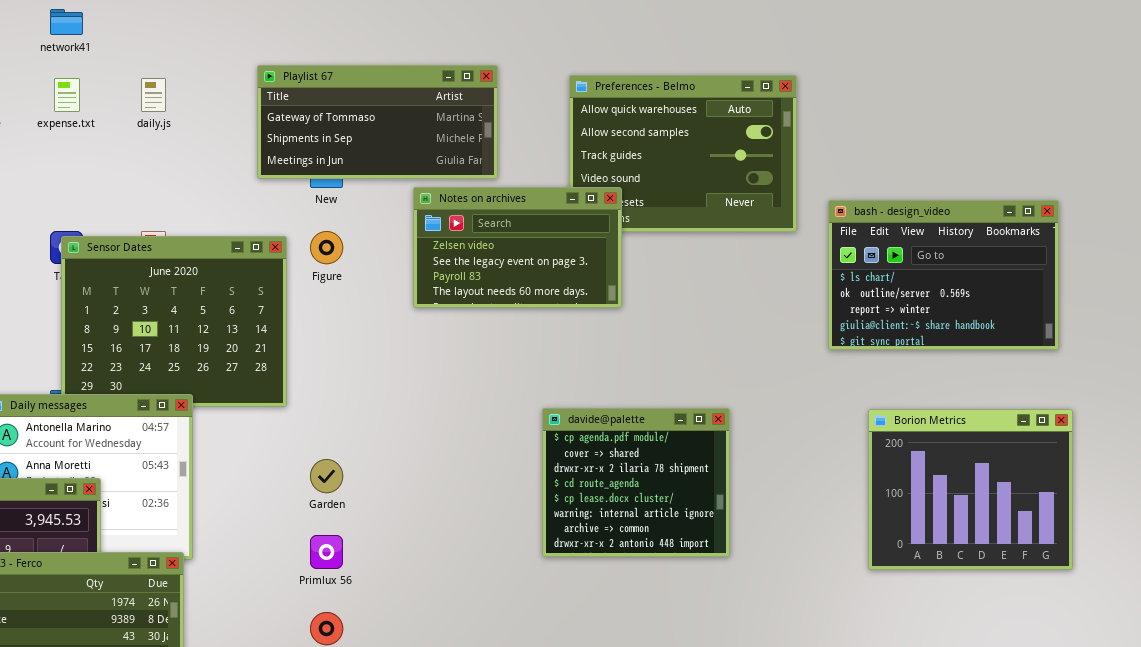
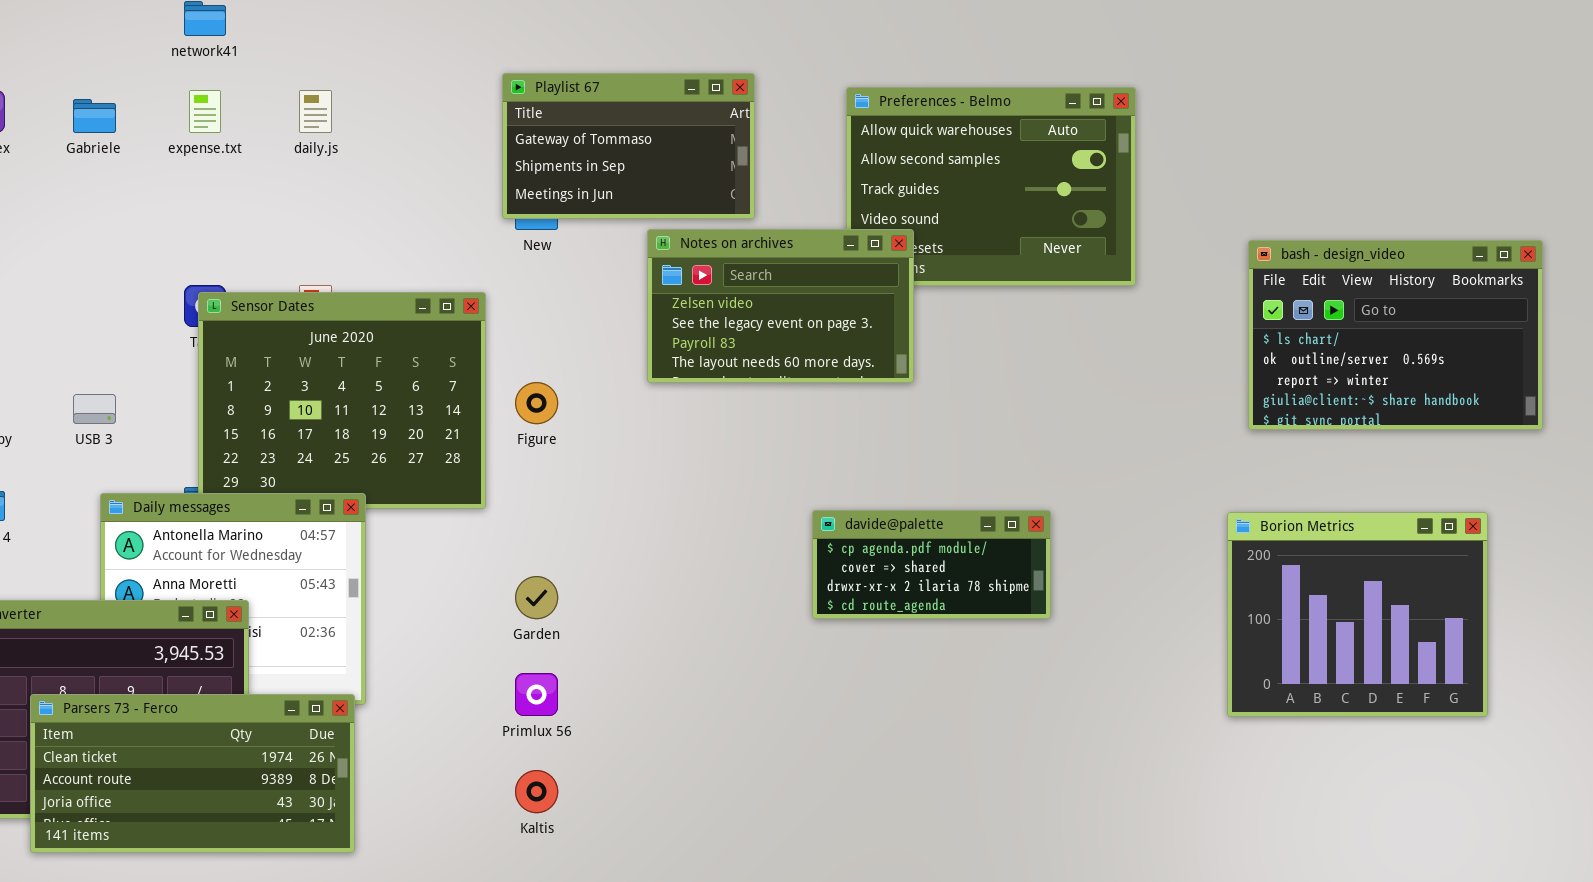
Playlist 67: [257,65,498,179] -> [502,73,755,219], resized
bash - design_video: [828,200,1059,350] -> [1248,240,1543,430], moved
Figure: [310,231,343,264] -> [515,382,558,424], moved
davide@palette: [542,408,730,557] -> [812,510,1051,619], resized

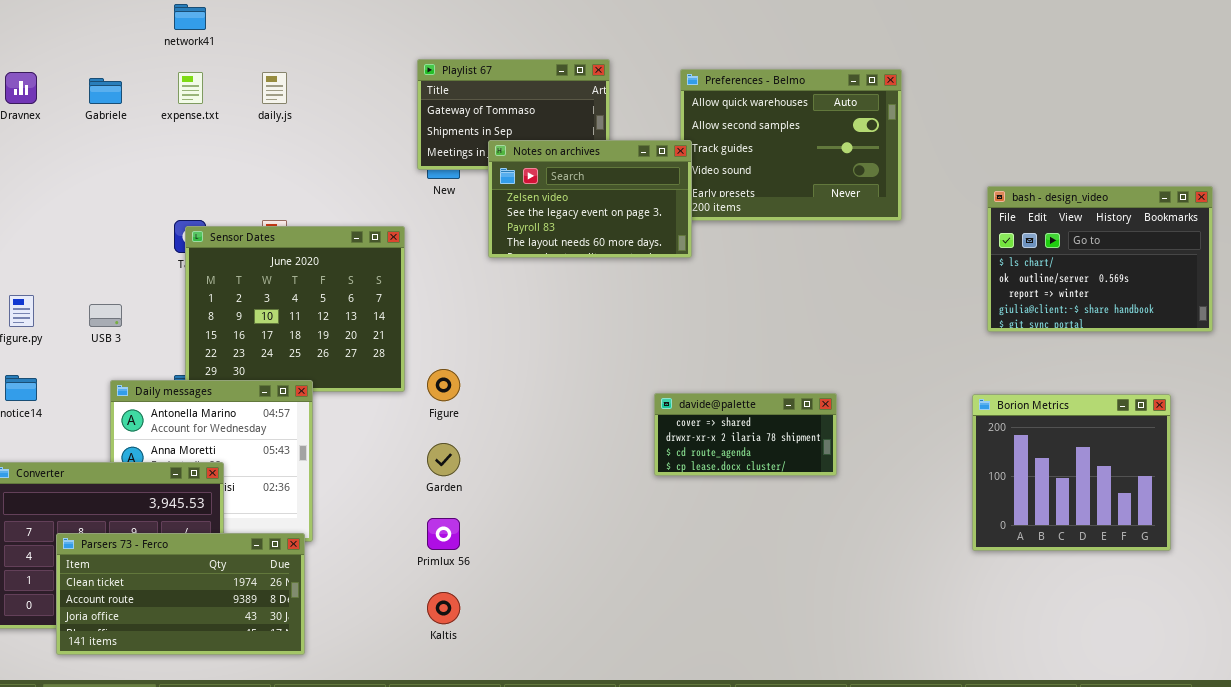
Notes on archives: [647,229,914,383] -> [488,140,692,258], moved
Figure: [515,382,558,424] -> [427,369,460,401], moved
davide@palette: [812,510,1051,619] -> [654,393,837,476], scrolled down 1 row

